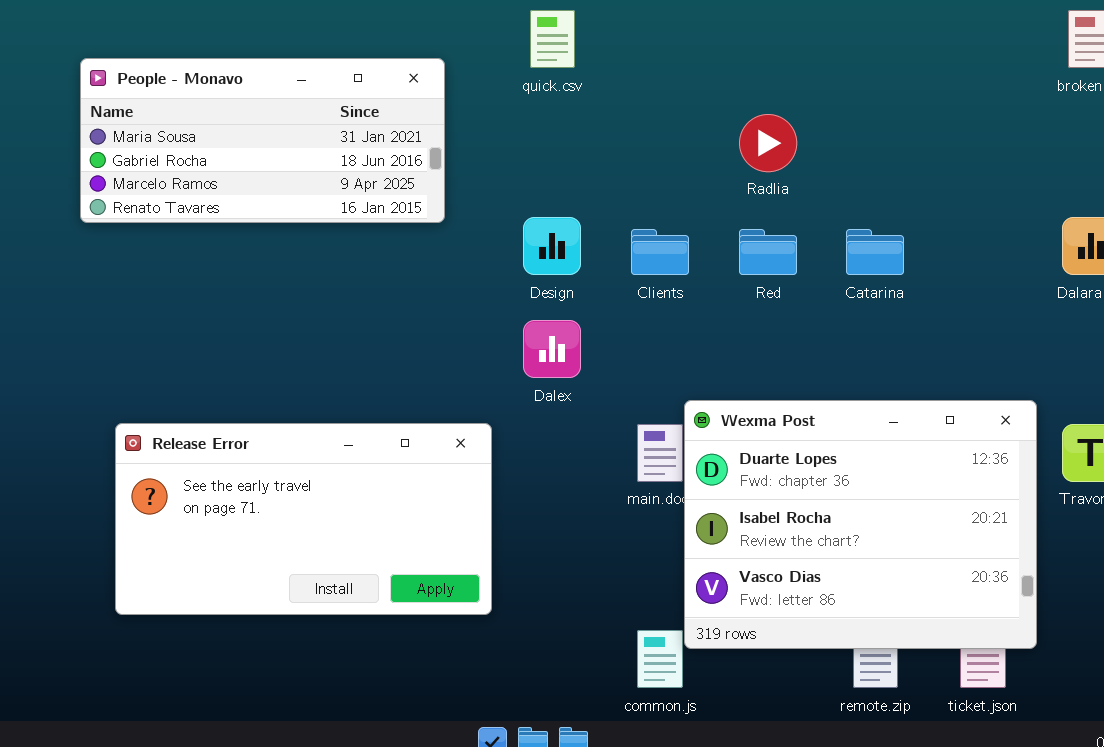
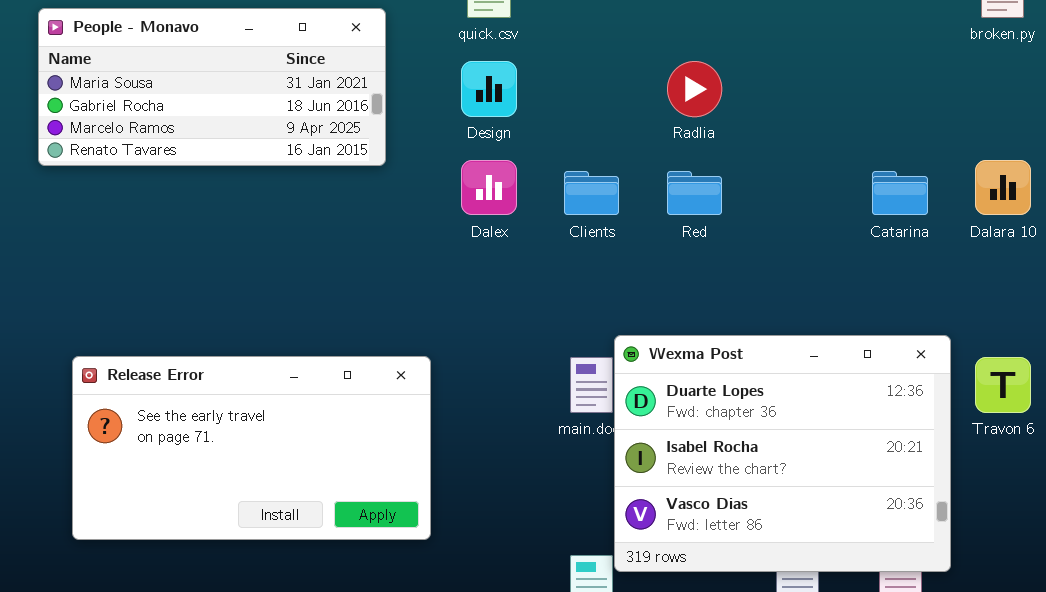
Design: [523,217,581,275] -> [461,61,517,117], moved
Catarina: [846,229,904,275] -> [872,171,928,215], moved
Dalex: [523,320,581,378] -> [461,160,517,215], moved

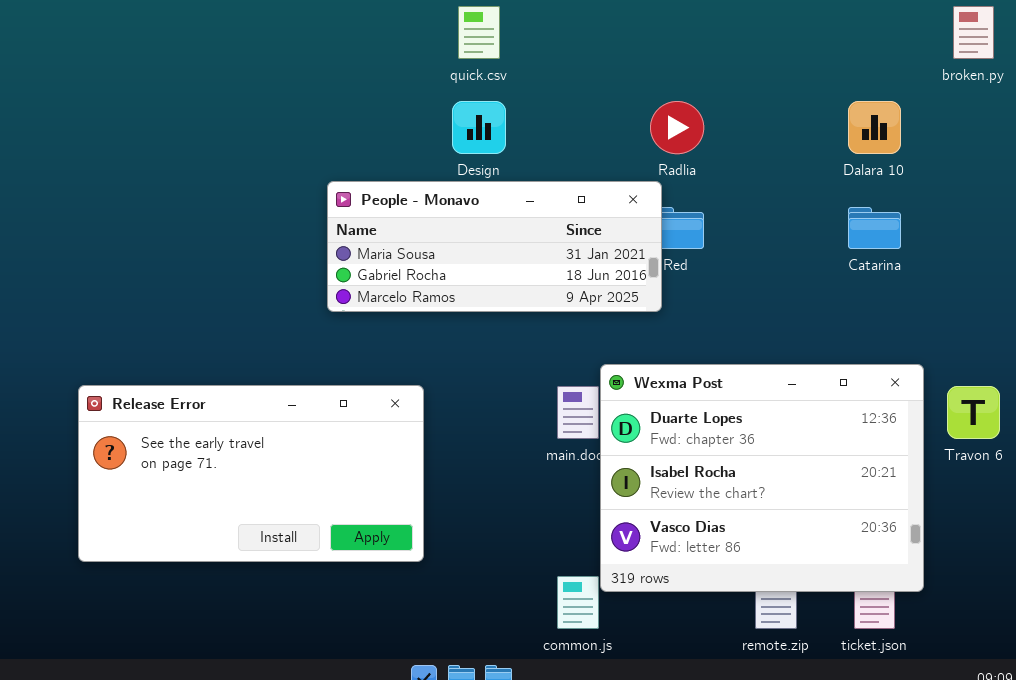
People - Monavo: [38,8,386,166] -> [327,181,662,312], moved, resized
Dalara 10: [975,160,1031,215] -> [848,101,901,154], moved

